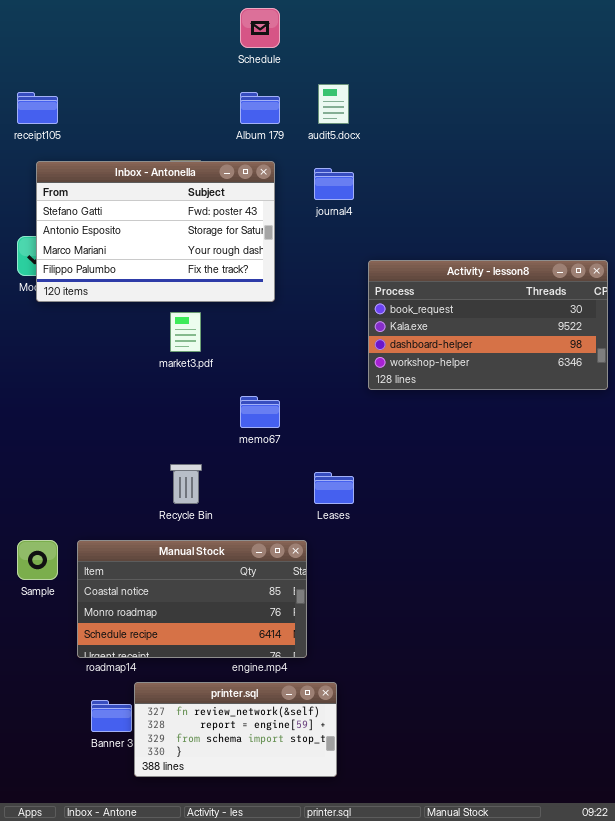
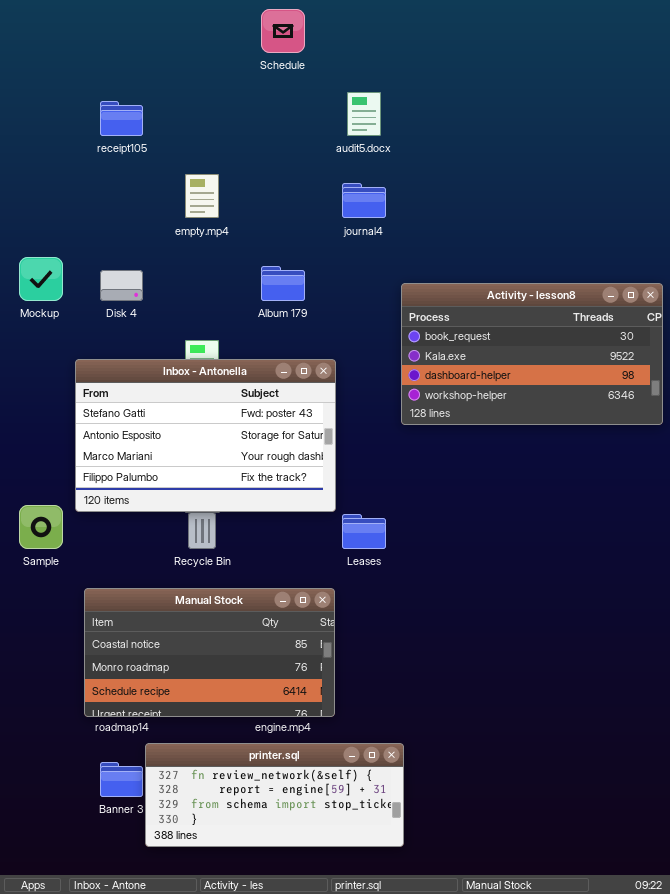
receipt105: [17,92,58,124] -> [100,101,143,136], moved
Album 179: [240,92,280,124] -> [261,266,305,301], moved
Inbox - Antonella: [36,161,275,302] -> [75,359,336,512], moved
Sample: [17,540,58,580] -> [19,505,63,549], moved
printer.sql: [134,682,337,777] -> [145,743,404,847], resized

